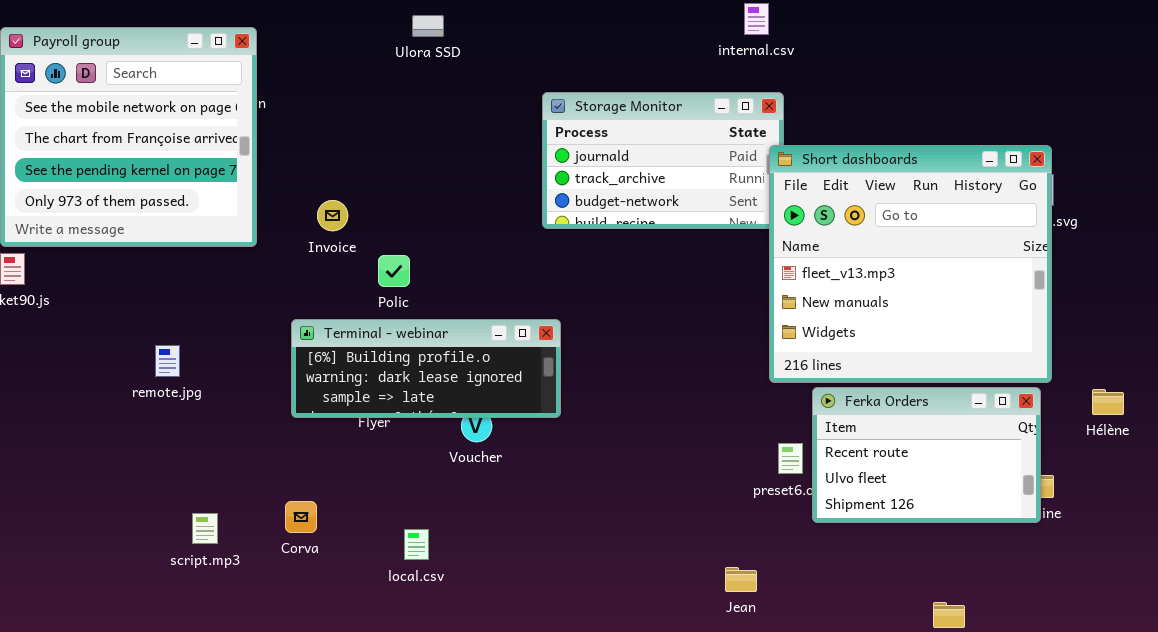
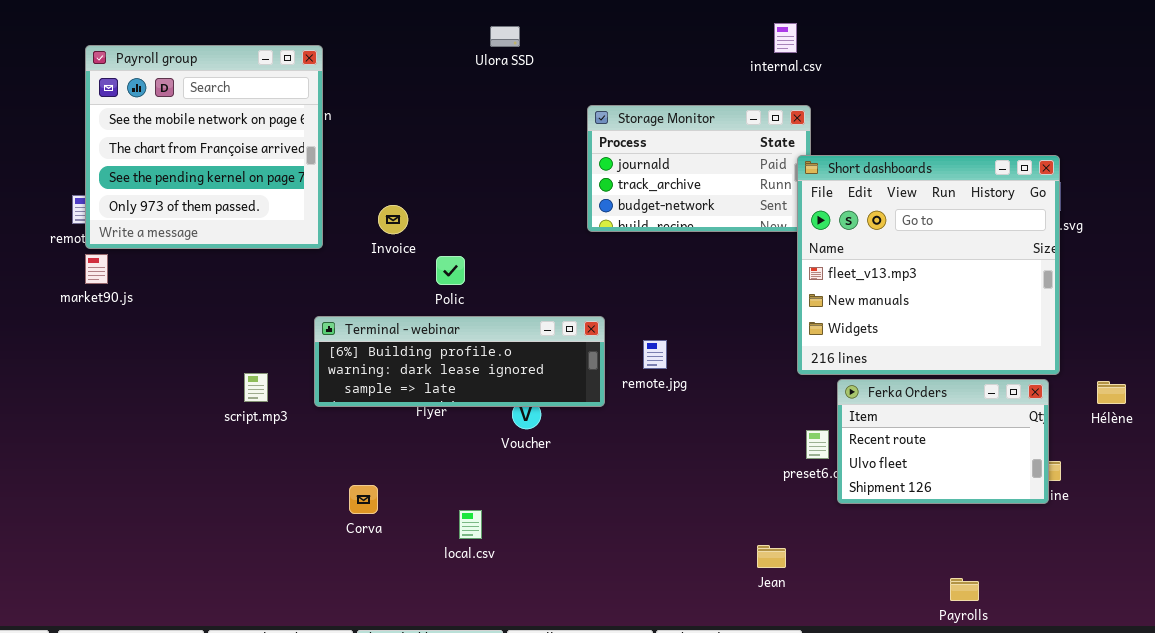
Ulora SSD: [412,15,444,37] -> [490,26,520,47], moved
Terminal - webinar: [291,319,561,418] -> [314,316,605,407], resized
remote.jpg: [155,345,180,377] -> [643,340,667,369], moved
script.mp3: [192,513,218,544] -> [244,373,268,402], moved

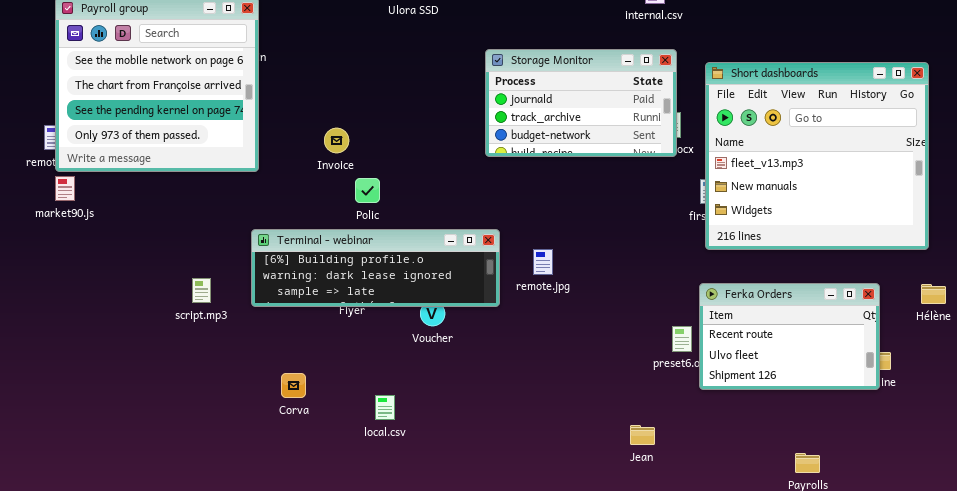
Short dashboards: [797,155,1060,375] -> [705,62,929,250], moved
Invoice: [378,205,408,234] -> [324,128,349,153], moved

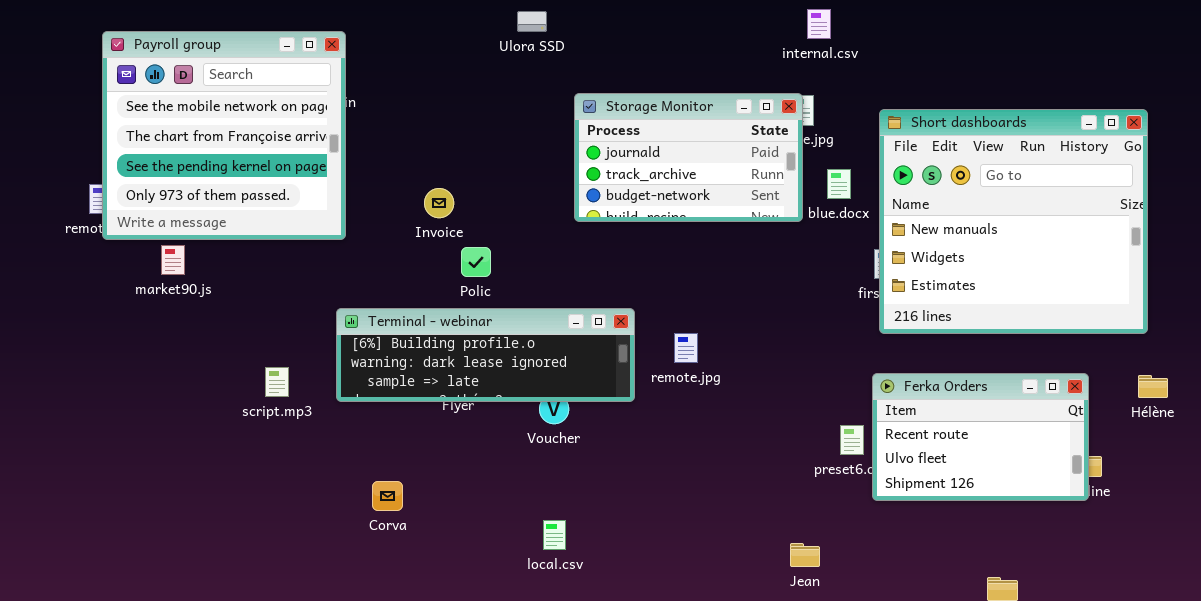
Storage Monitor: [485,49,677,157] -> [574,93,803,222], moved
Short dashboards: [705,62,929,250] -> [879,109,1148,334], scrolled down 1 row
market90.js: [55,176,75,201] -> [161,245,185,275], moved
local.csv: [375,395,395,420] -> [543,520,566,550], moved

